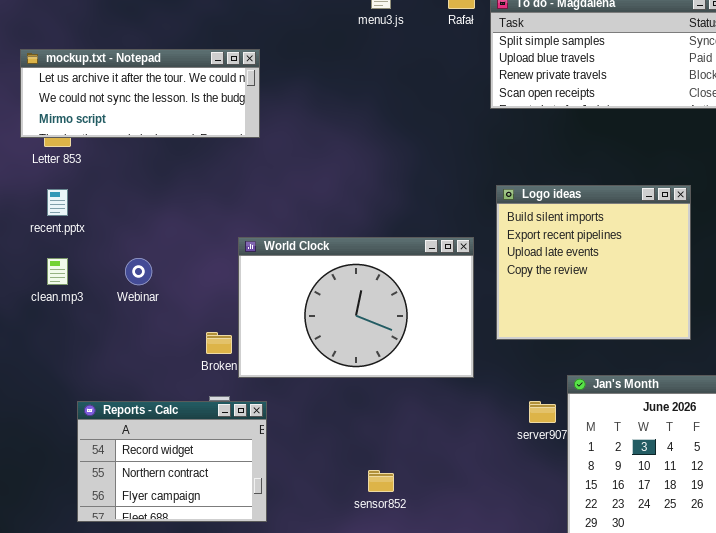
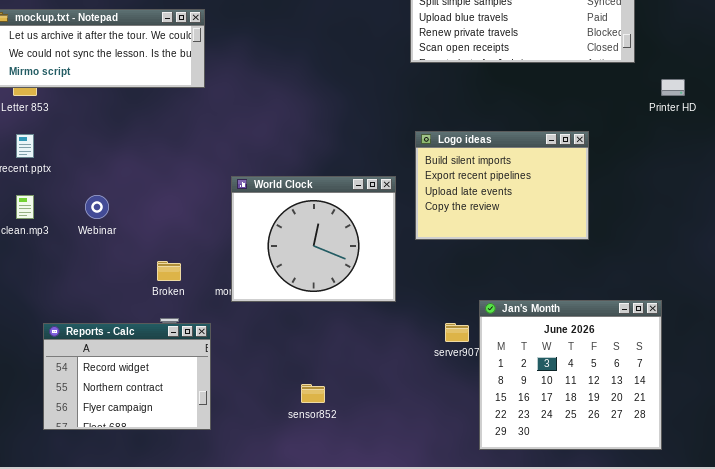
Logo ideas: [496,185,691,340] -> [415,131,589,240], resized
World Clock: [238,237,474,378] -> [231,176,396,302], resized

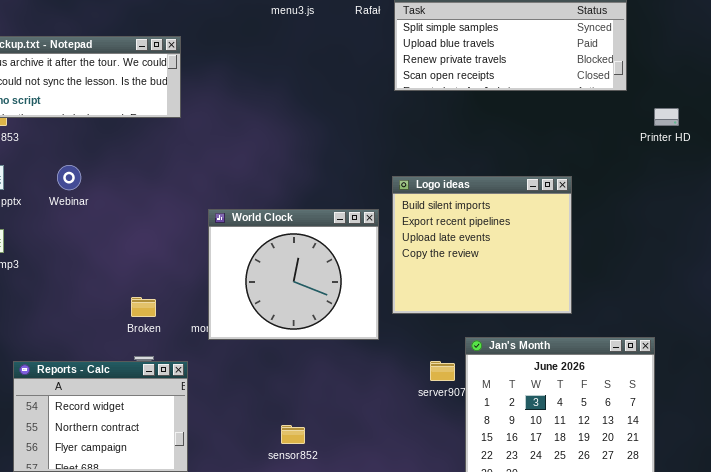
Logo ideas: [415,131,589,240] -> [392,176,572,314], moved, resized
Webinar: [85,195,109,219] -> [57,165,81,190], moved

